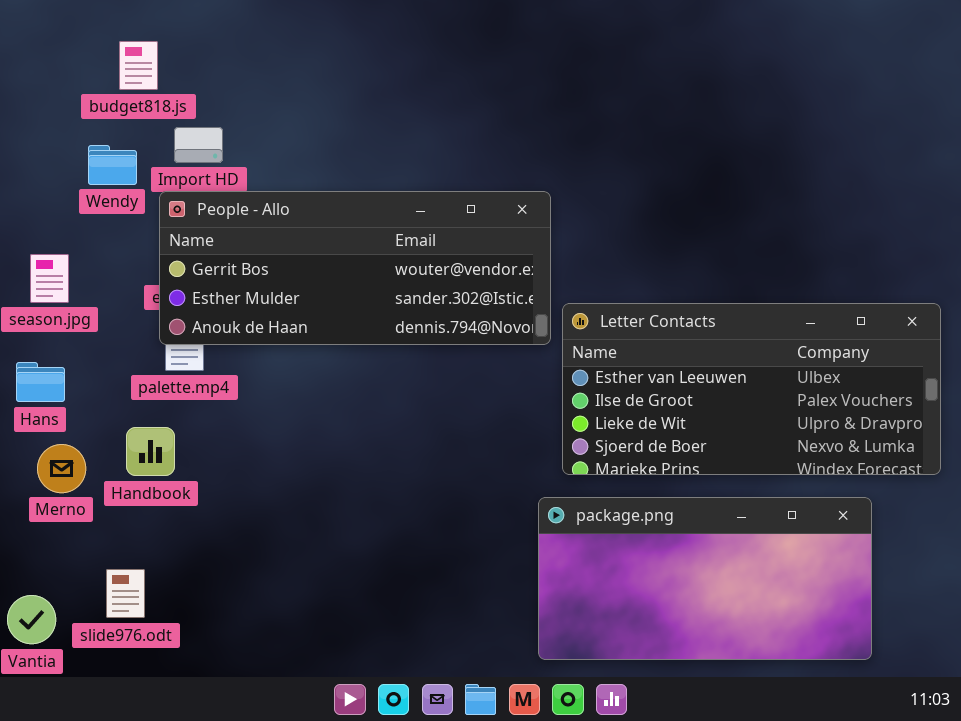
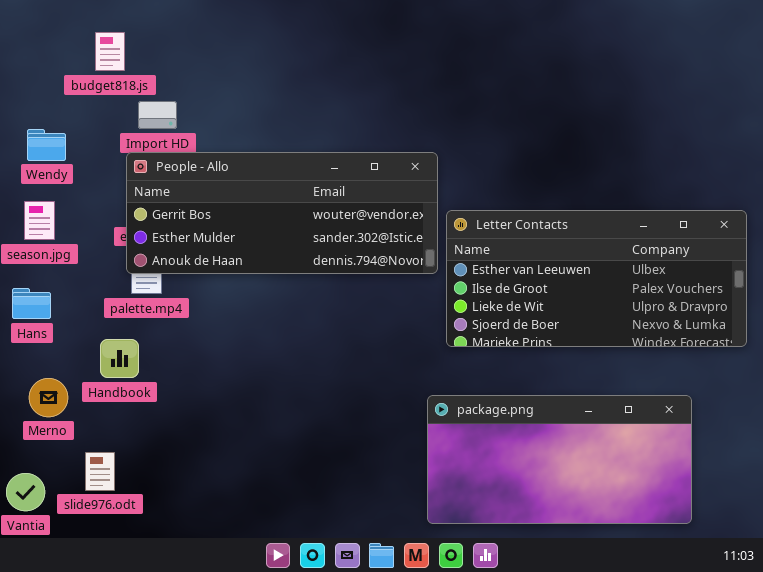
Wendy: [88,145,137,185] -> [27,129,66,161], moved
Letter Contacts: [562,303,941,475] -> [446,210,747,347], moved
Merno: [37,444,86,493] -> [29,378,68,417], moved

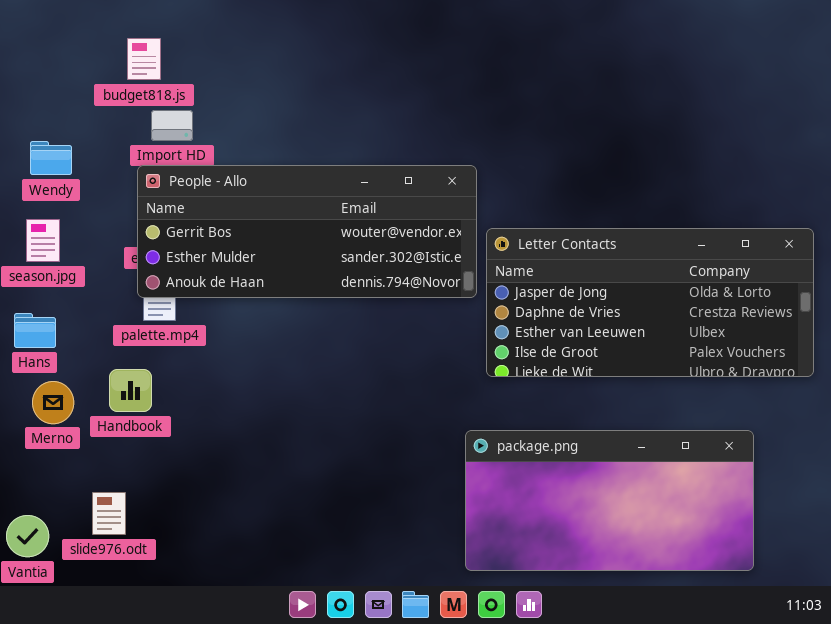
budget818.js: [95,32,125,71] -> [127,38,161,80], moved
Letter Contacts: [446,210,747,347] -> [486,228,814,377], scrolled up 2 rows
Merno: [29,378,68,417] -> [32,381,74,424], moved

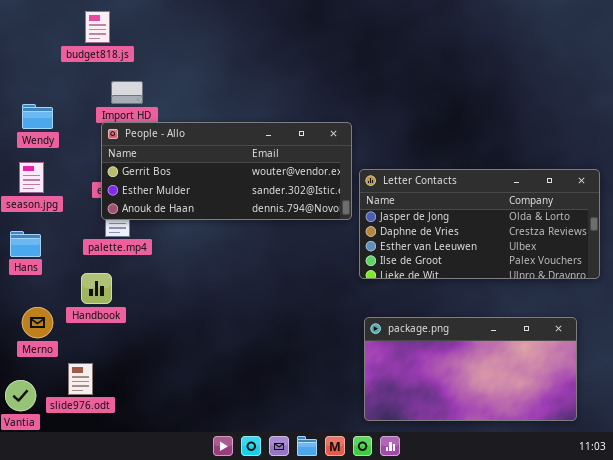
budget818.js: [127,38,161,80] -> [85,11,110,43], moved
Merno: [32,381,74,424] -> [22,307,53,338], moved
package.png: [465,430,754,571] -> [364,317,577,421], moved

